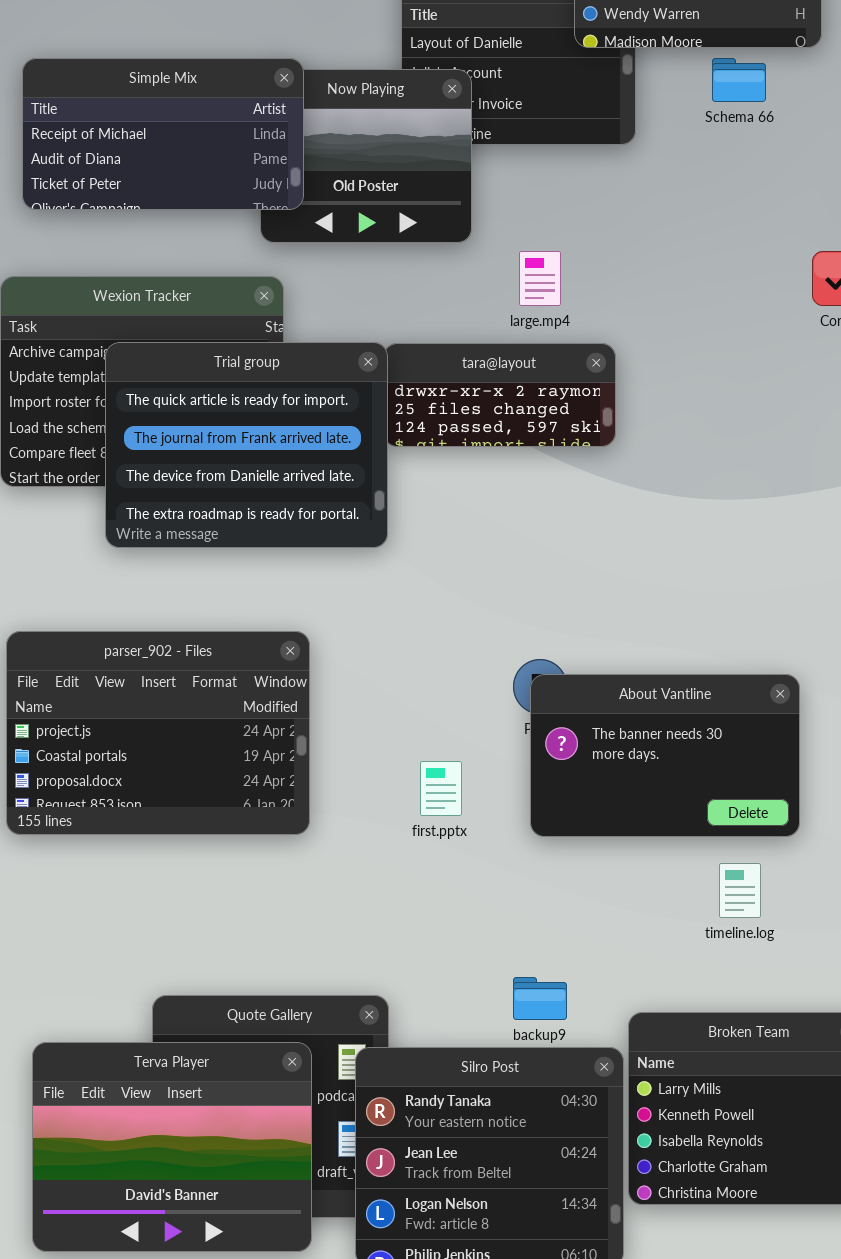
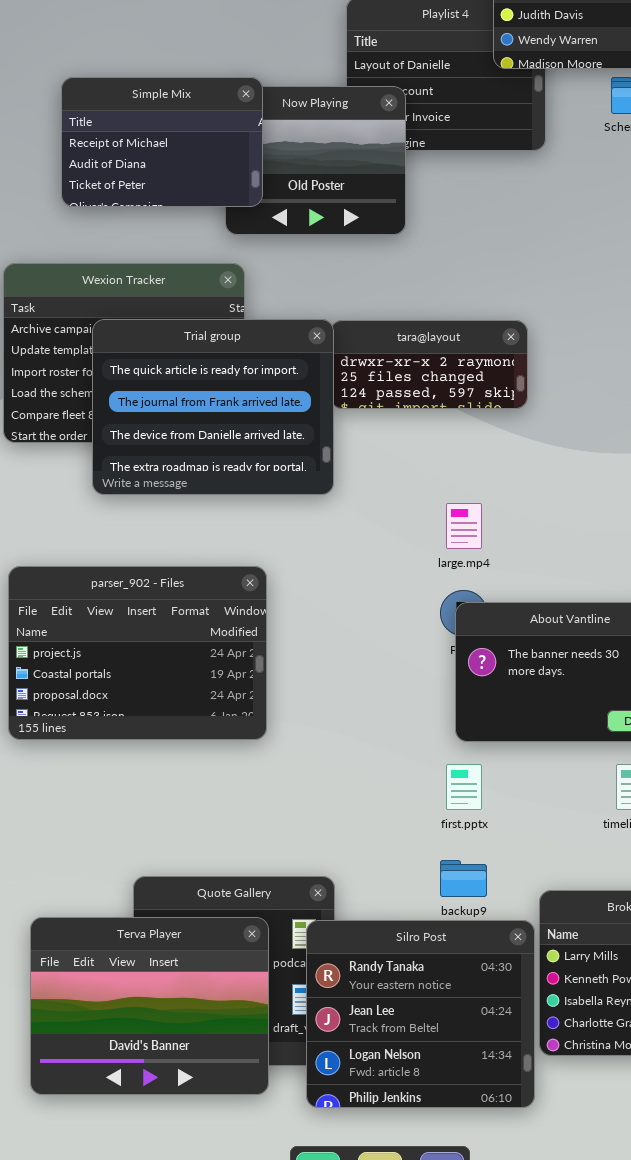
Simple Mix: [22,58,304,210] -> [61,77,263,207], resized
large.mp4: [519,251,561,306] -> [446,503,482,549], moved
first.pptx: [420,761,462,816] -> [446,764,482,810], moved

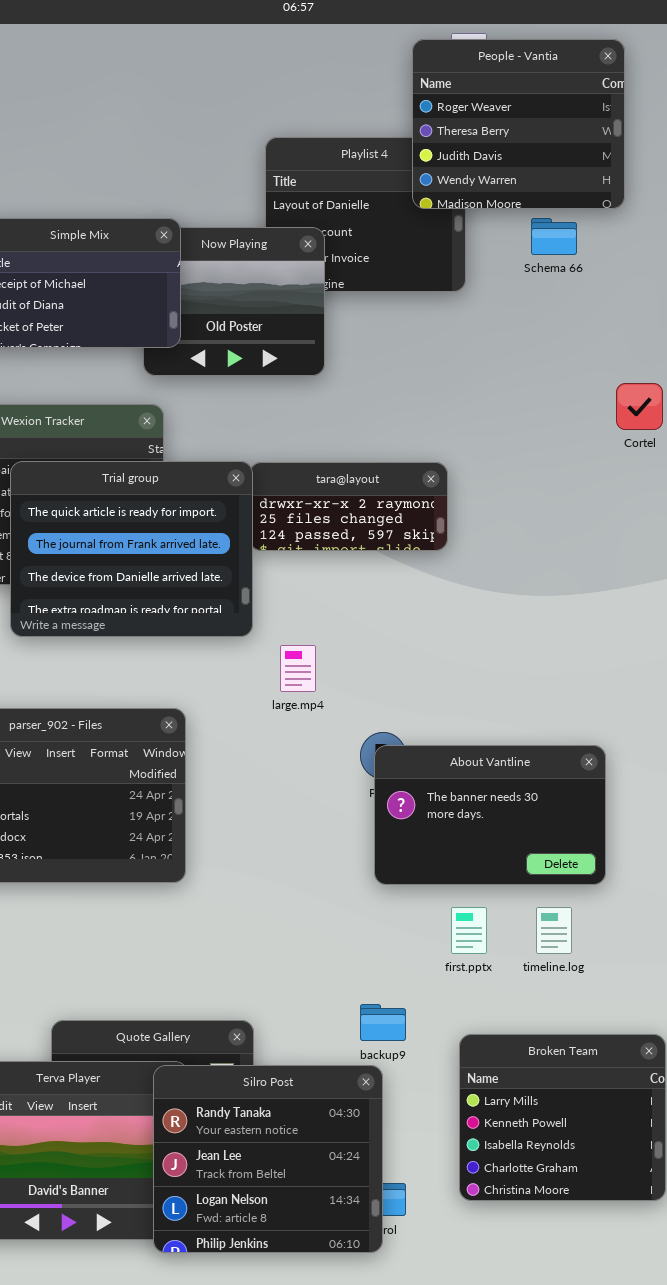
large.mp4: [446,503,482,549] -> [280,645,316,692], moved
first.pptx: [446,764,482,810] -> [451,907,487,954], moved
Silro Post: [306,920,535,1108] -> [153,1065,383,1253], moved

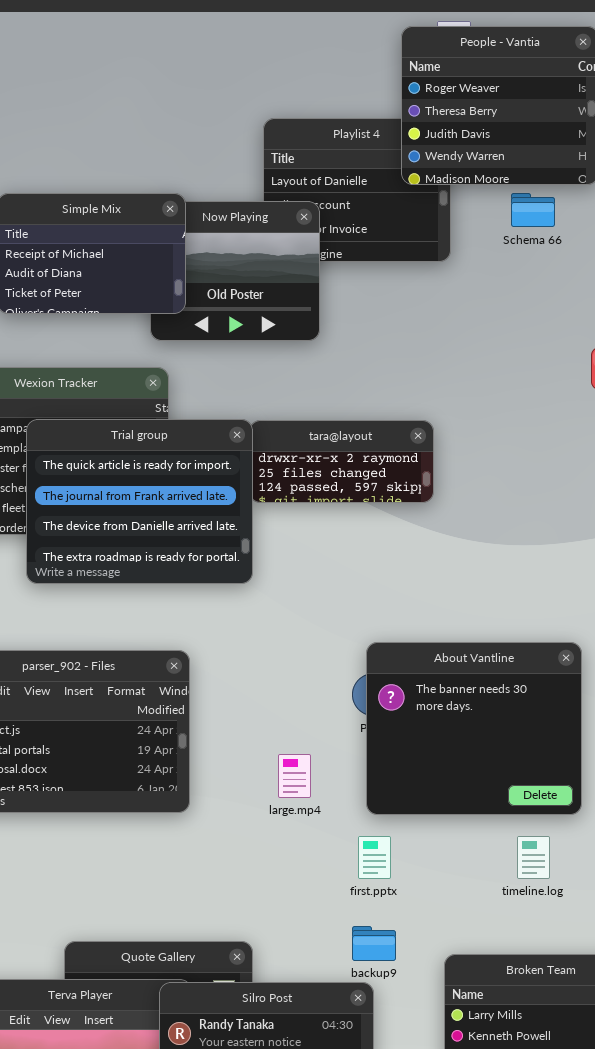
large.mp4: [280,645,316,692] -> [278,754,311,798], moved
About Vantline: [374,745,606,885] -> [366,642,582,815], resized
first.pptx: [451,907,487,954] -> [358,836,391,879], moved

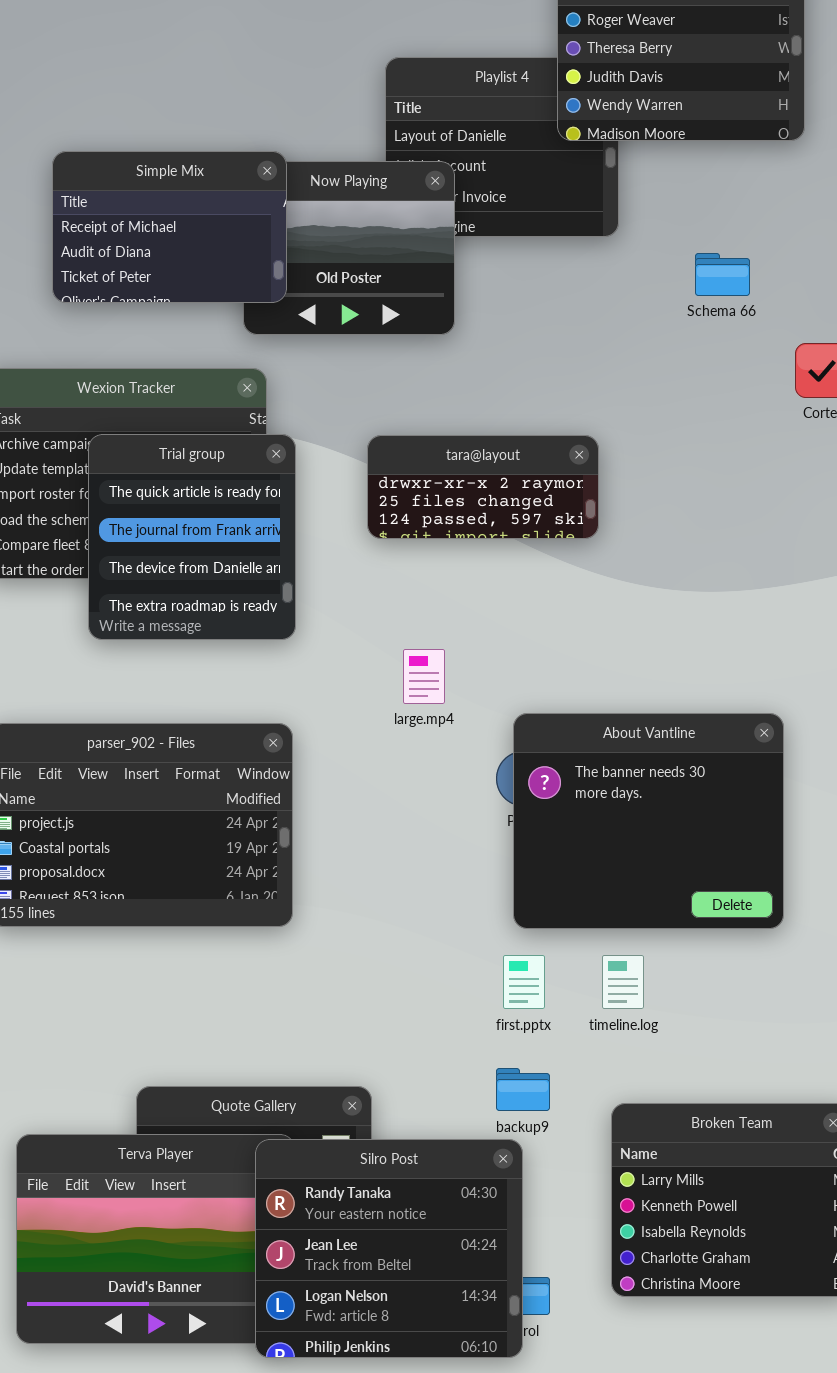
Schema 66: [511,193,555,227] -> [695,253,750,296], moved
Trial group: [26,419,253,584] -> [88,434,296,640], resized
large.mp4: [278,754,311,798] -> [403,649,445,704], moved
timeline.log: [517,836,550,879] -> [602,955,644,1009], moved

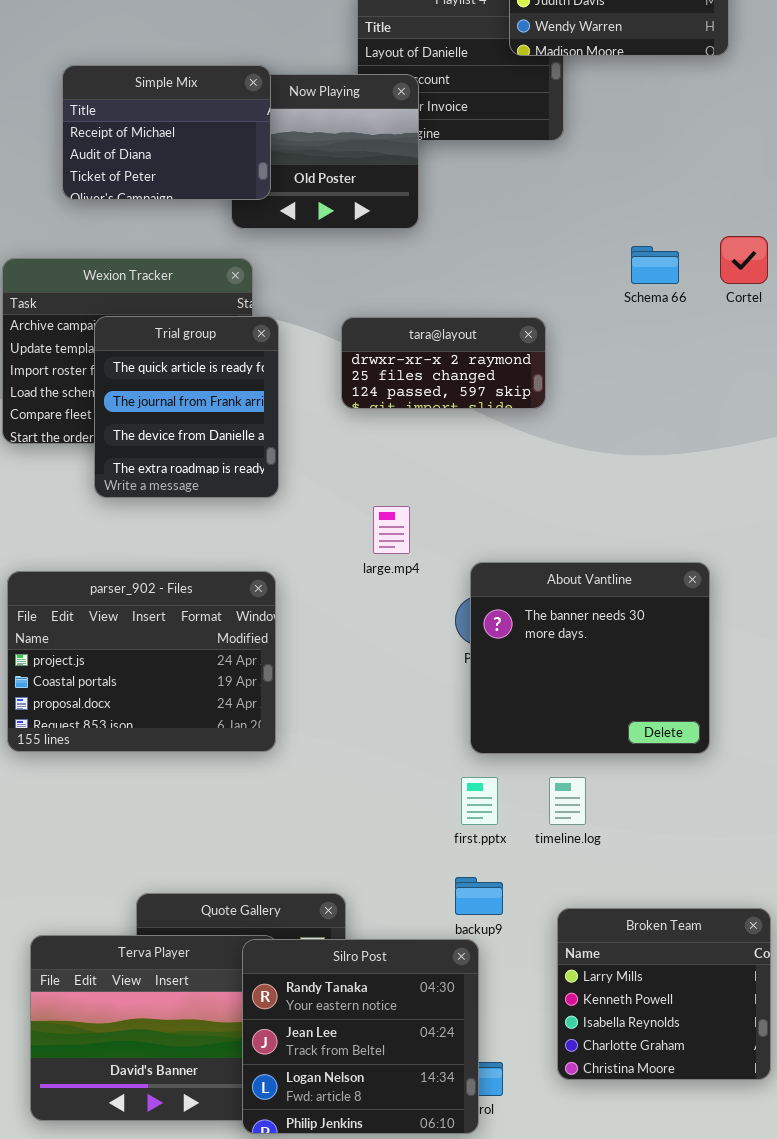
Schema 66: [695,253,750,296] -> [631,246,679,284], moved

